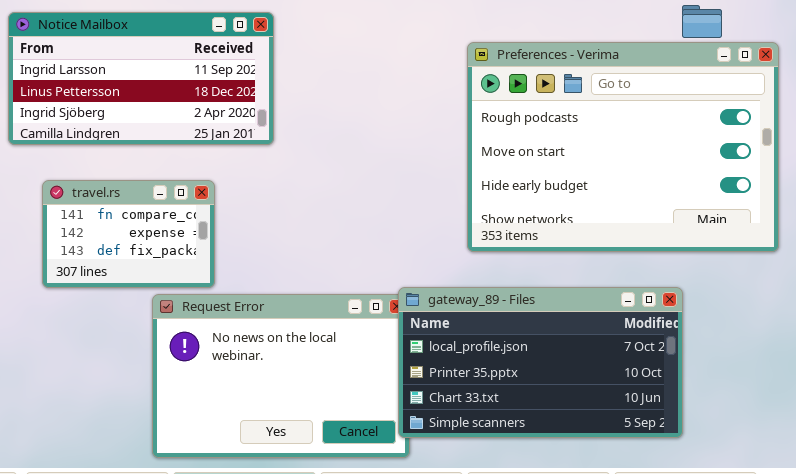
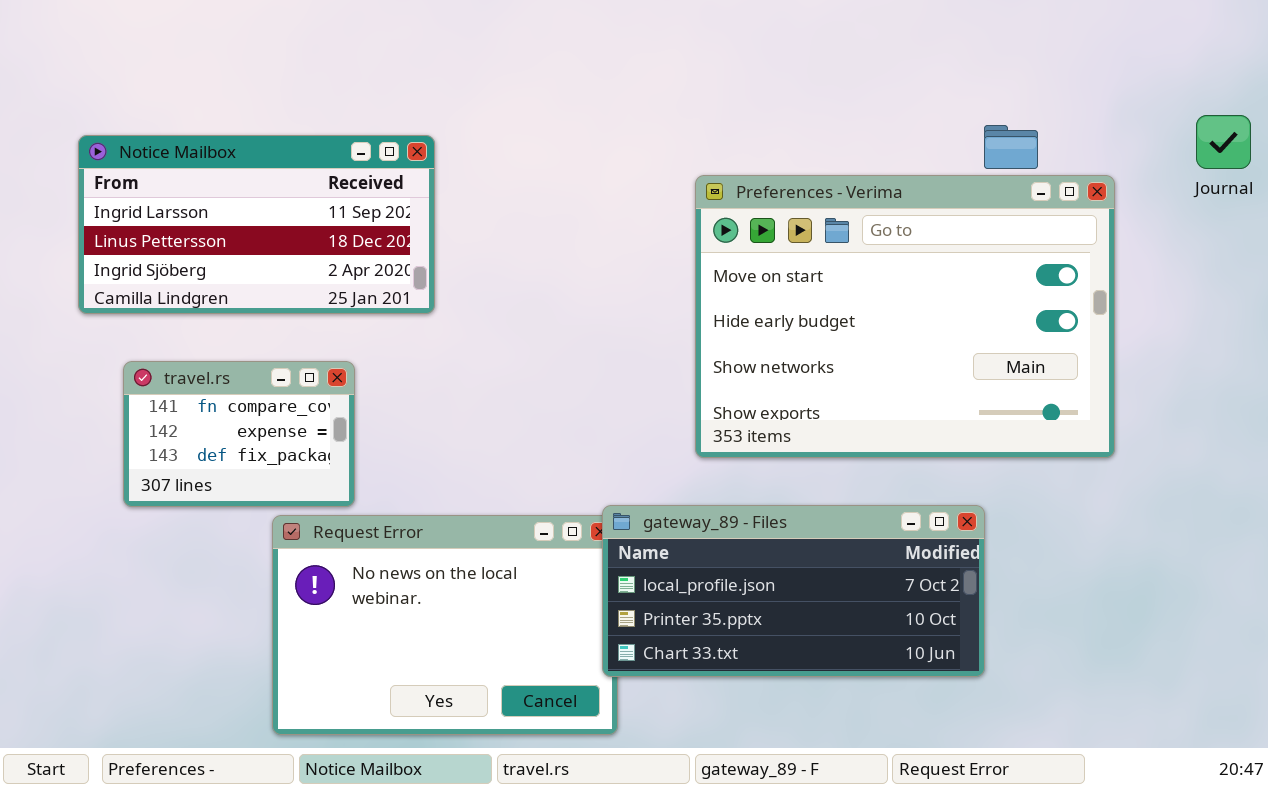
Preferences - Verima: [467,42,779,252] -> [695,175,1115,458], scrolled down 1 row
gateway_89 - Files: [398,287,683,438] -> [602,505,985,677], resized

